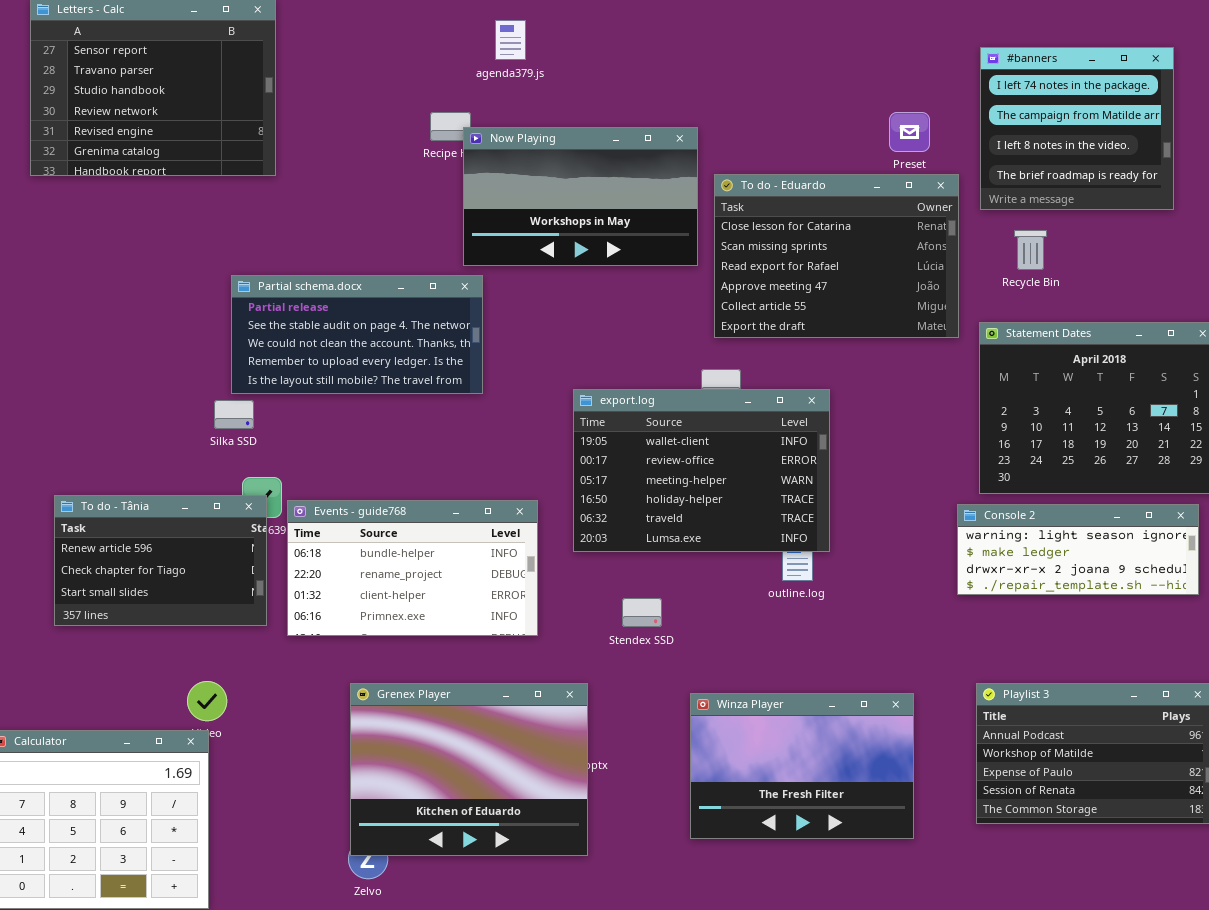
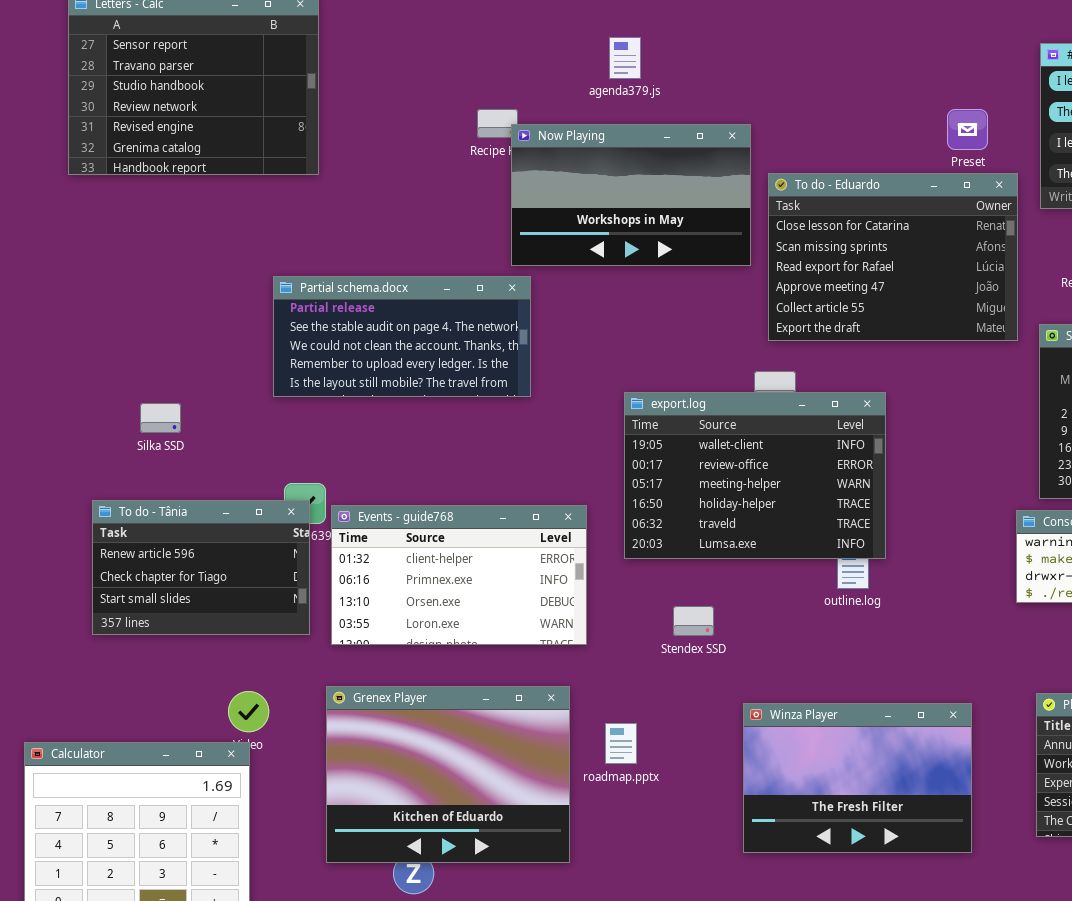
agenda379.js: [495,20,526,60] -> [609,37,641,79], moved
Silka SSD: [214,400,254,429] -> [140,403,181,433], moved
Events - guide768: [287,500,538,636] -> [331,505,587,645], scrolled down 2 rows
Grenex Player: [350,683,588,856] -> [326,686,570,863], moved

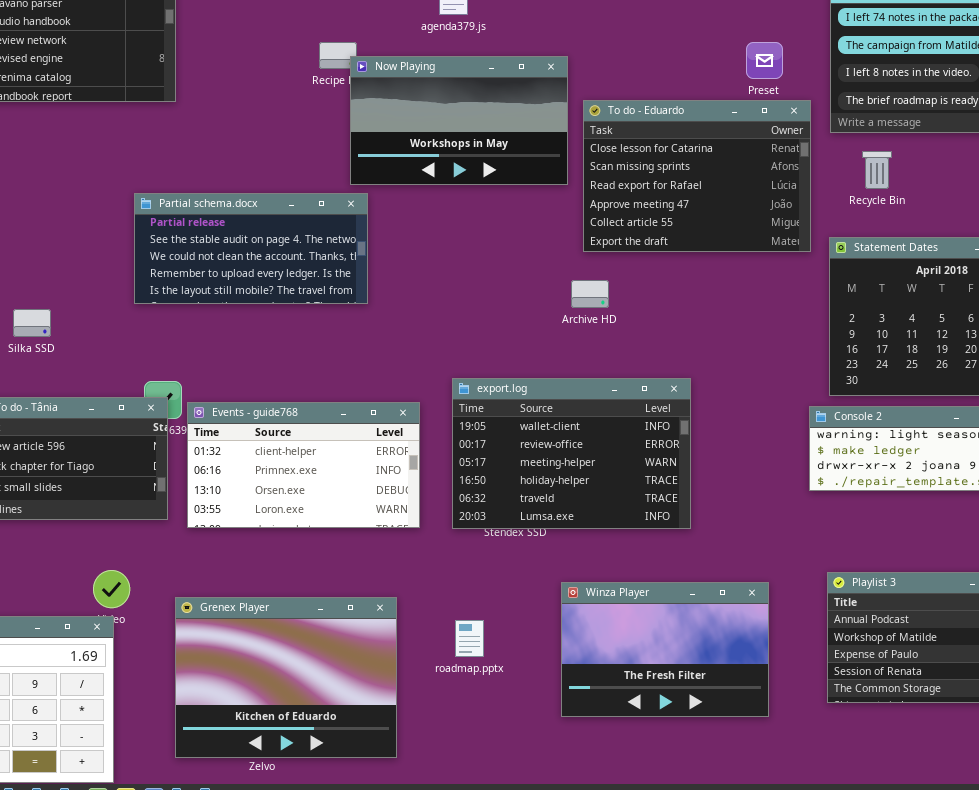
export.log: [624,392,886,559] -> [452,378,691,529], moved
Grenex Player: [326,686,570,863] -> [175,597,397,758], moved
roadmap.pptx: [605,723,637,764] -> [455,620,484,657], moved

